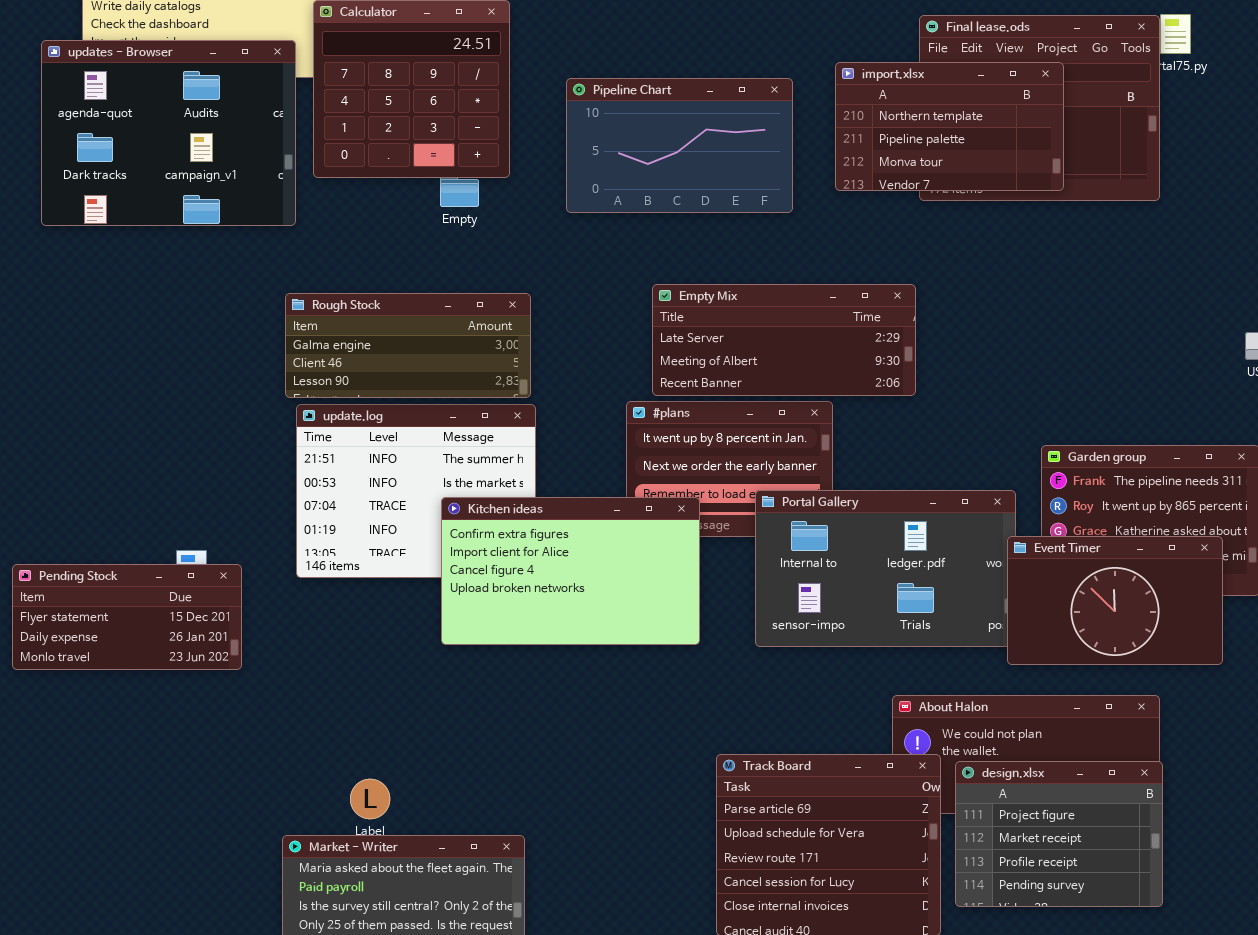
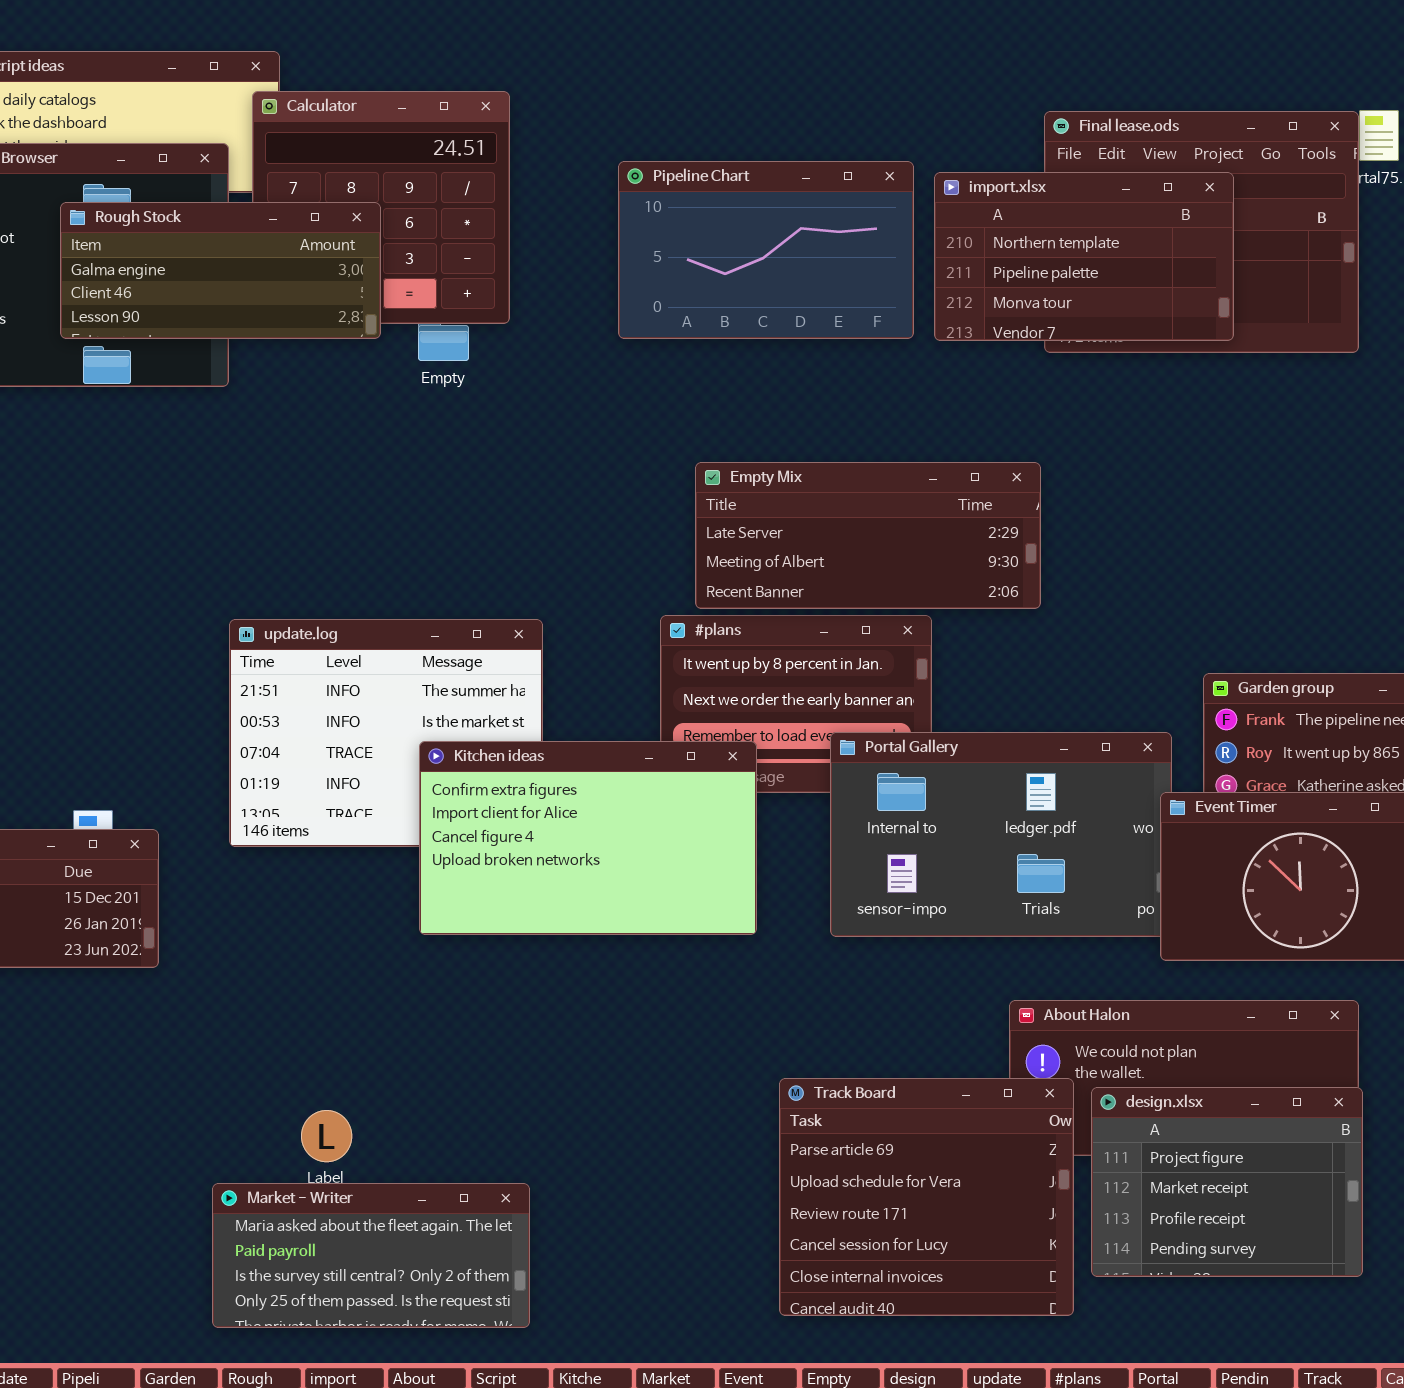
Pipeline Chart: [566,78,793,213] -> [618,161,914,339], moved
Rough Stock: [285,293,531,398] -> [60,202,381,339], moved

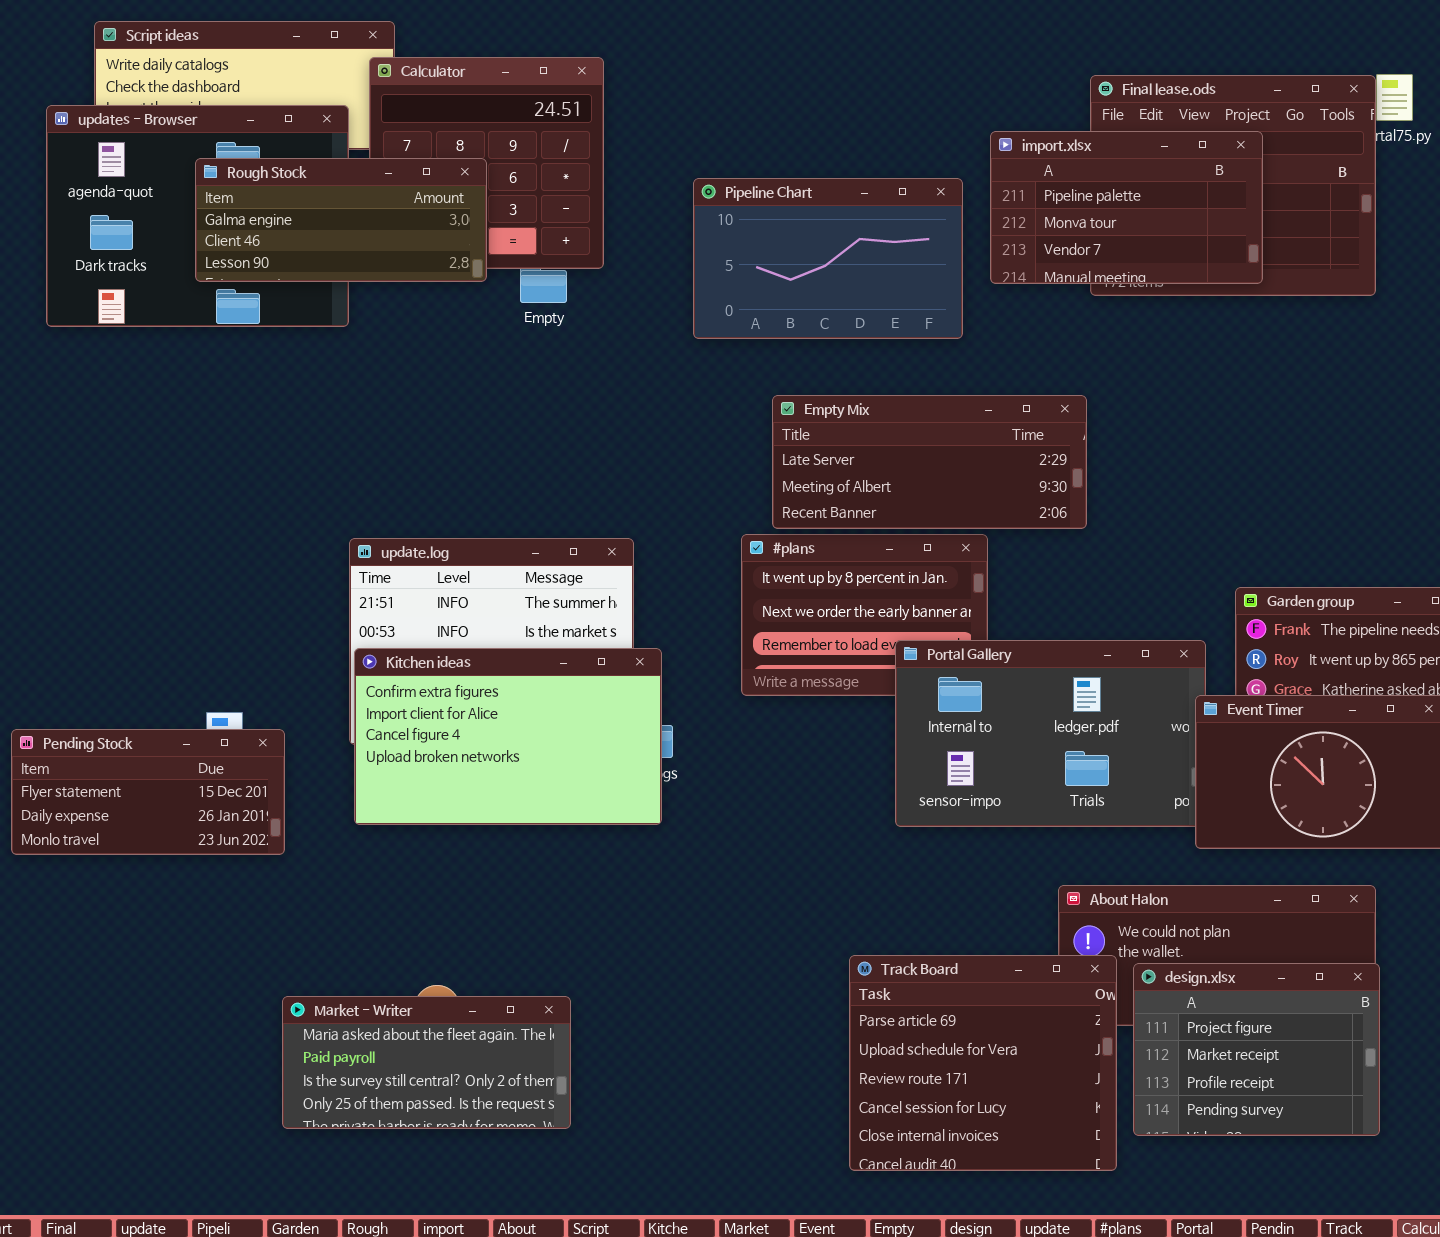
Pipeline Chart: [618,161,914,339] -> [693,178,963,339], moved
import.xlsx: [934,172,1234,341] -> [990,131,1263,284], scrolled down 1 row
Kitchen ideas: [419,741,757,935] -> [354,648,662,825], moved
Market - Writer: [212,1183,530,1328] -> [282,996,571,1129], moved

